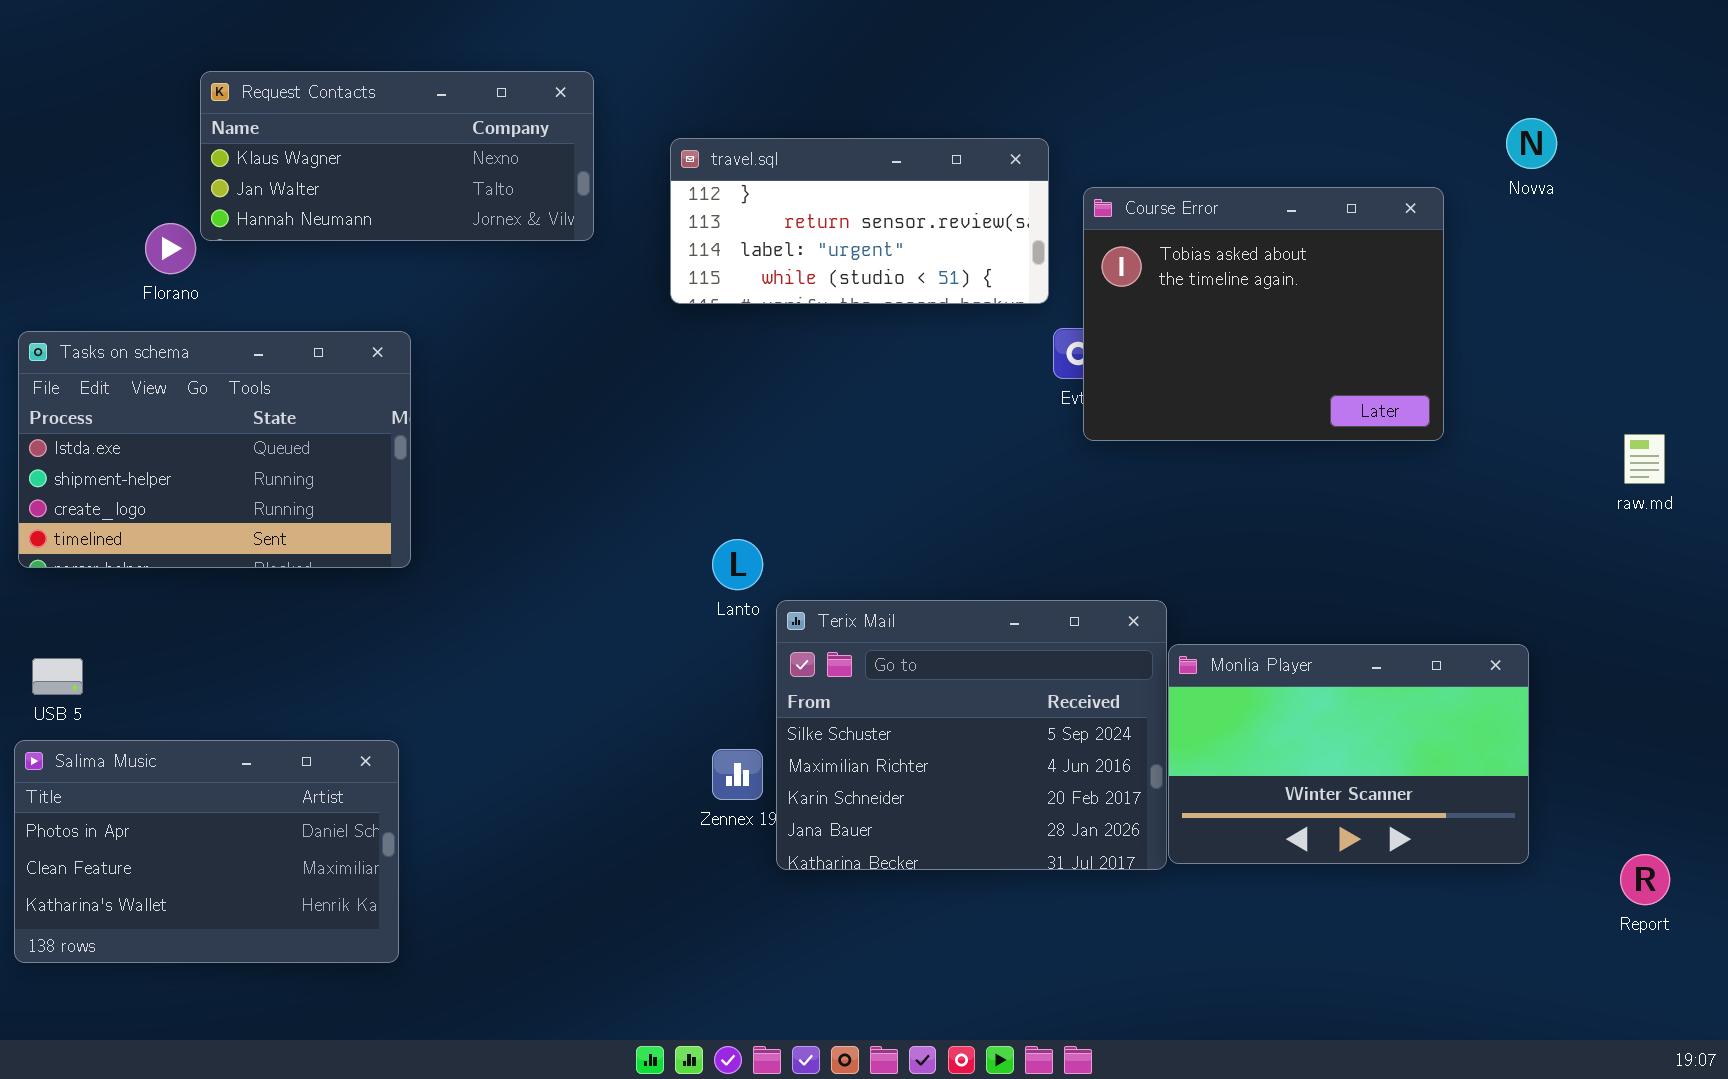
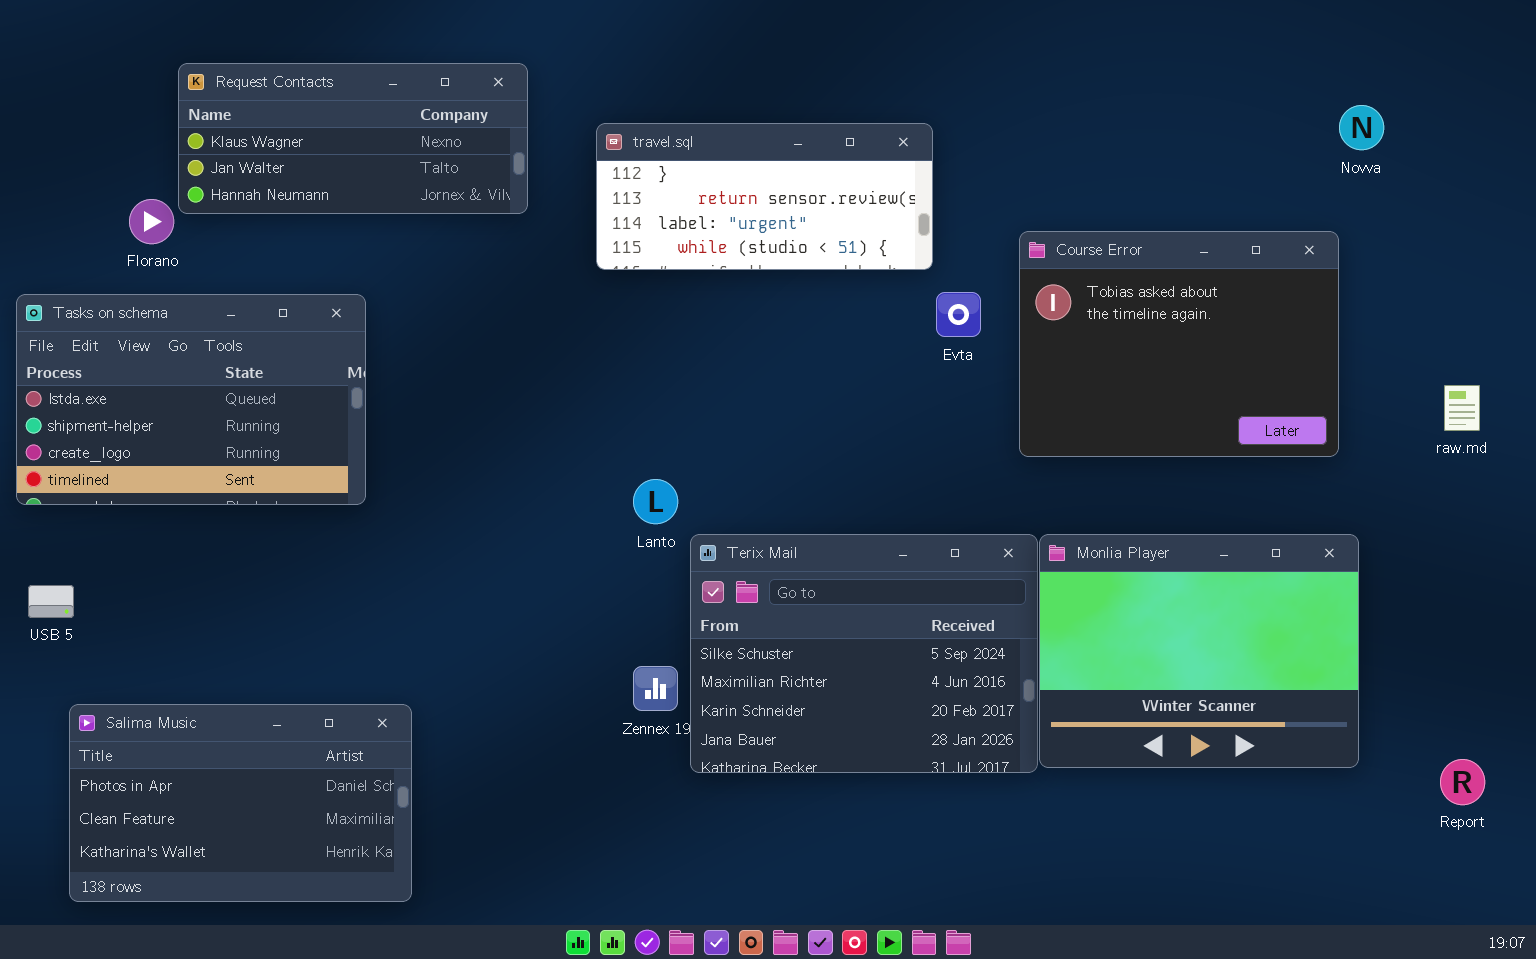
Course Error: [1083,187,1444,441] -> [1019,231,1339,457], moved
Monlia Player: [1168,644,1529,864] -> [1039,534,1359,768], resized
Salima Music: [14,740,399,963] -> [69,704,412,902], moved

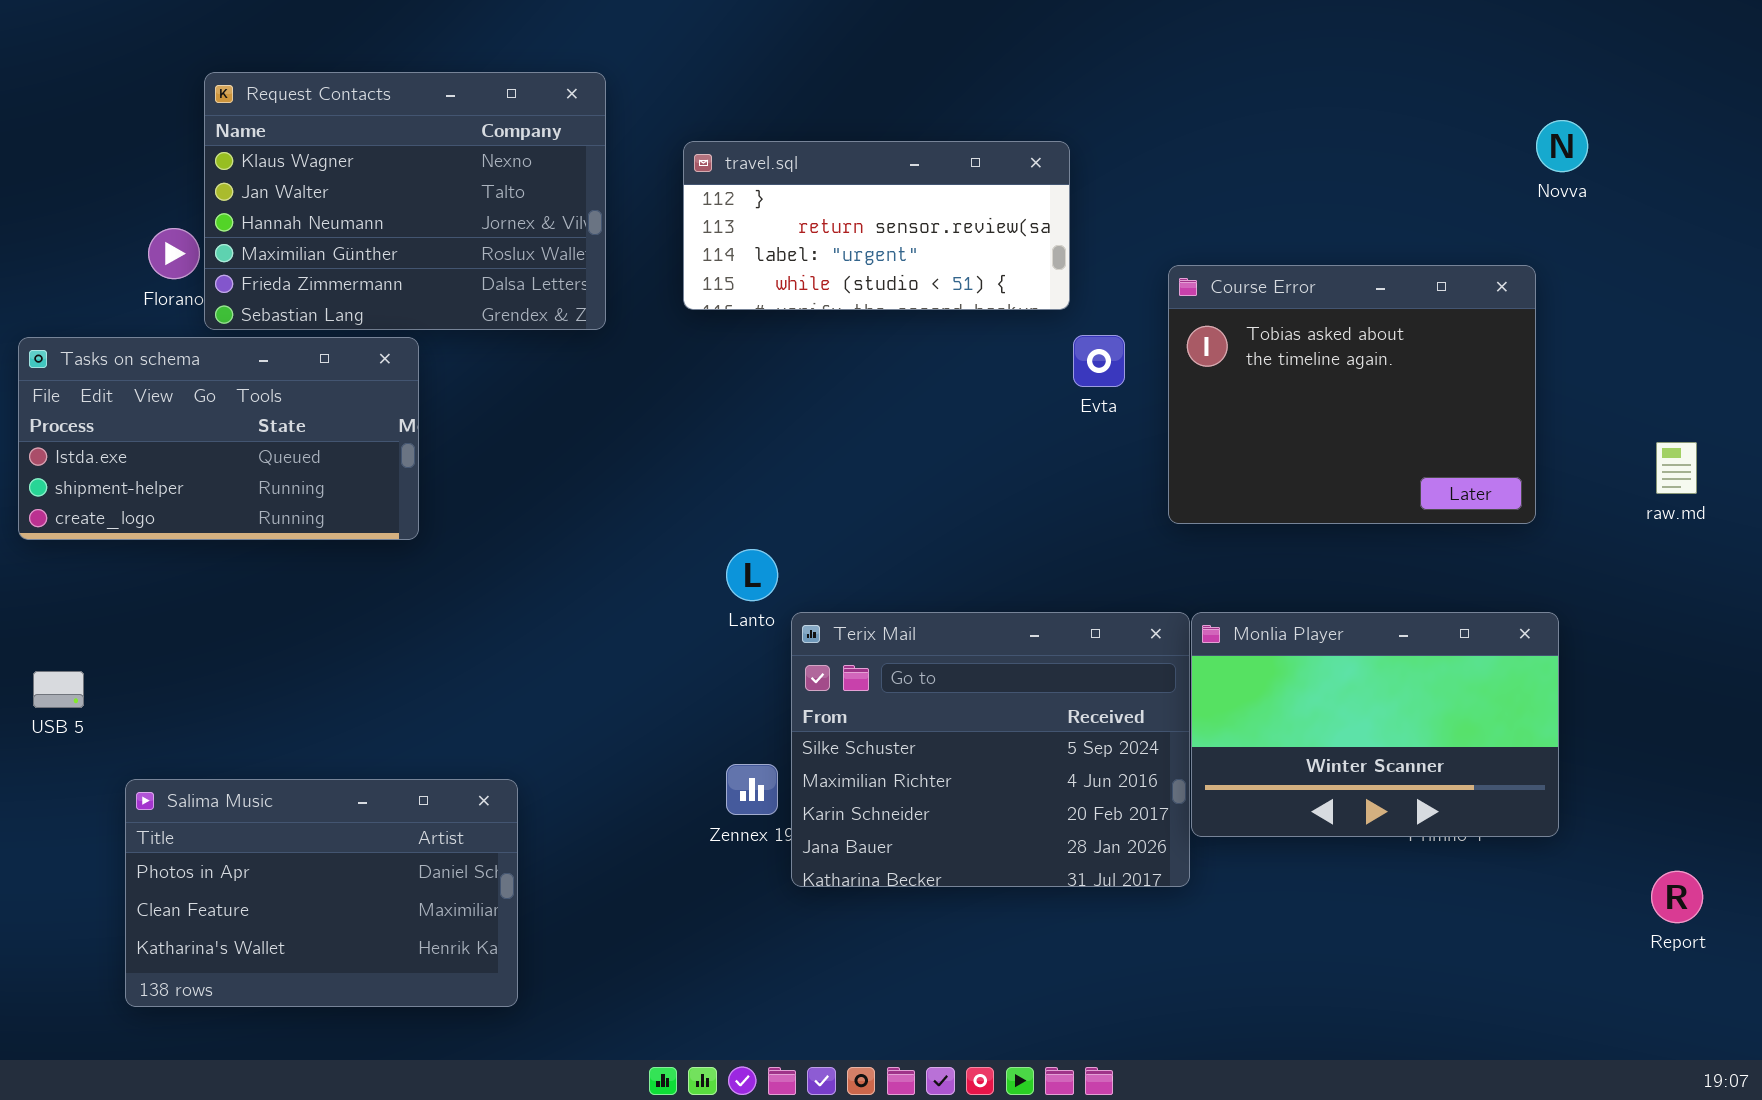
Request Contacts: [178,63,528,214] -> [204,72,606,330], resized
Tasks on schema: [16,294,366,505] -> [18,337,419,540], resized
Monlia Player: [1039,534,1359,768] -> [1191,612,1559,837], resized
Salima Music: [69,704,412,902] -> [125,779,518,1007], moved

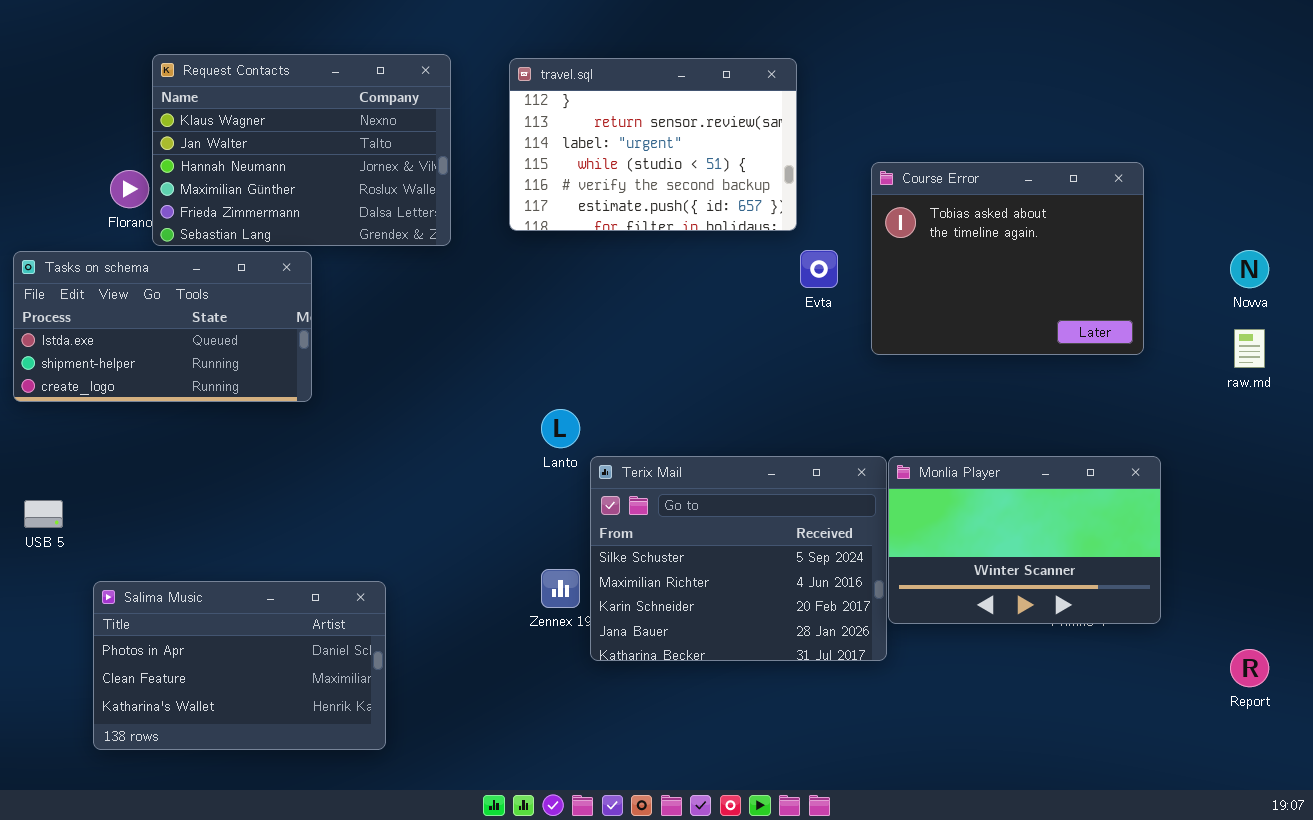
Novva: [1536,120,1588,172] -> [1230,250,1269,288], moved
travel.sql: [683,141,1070,310] -> [509,58,797,231], resized
Course Error: [1168,265,1536,524] -> [871,162,1144,355], moved

